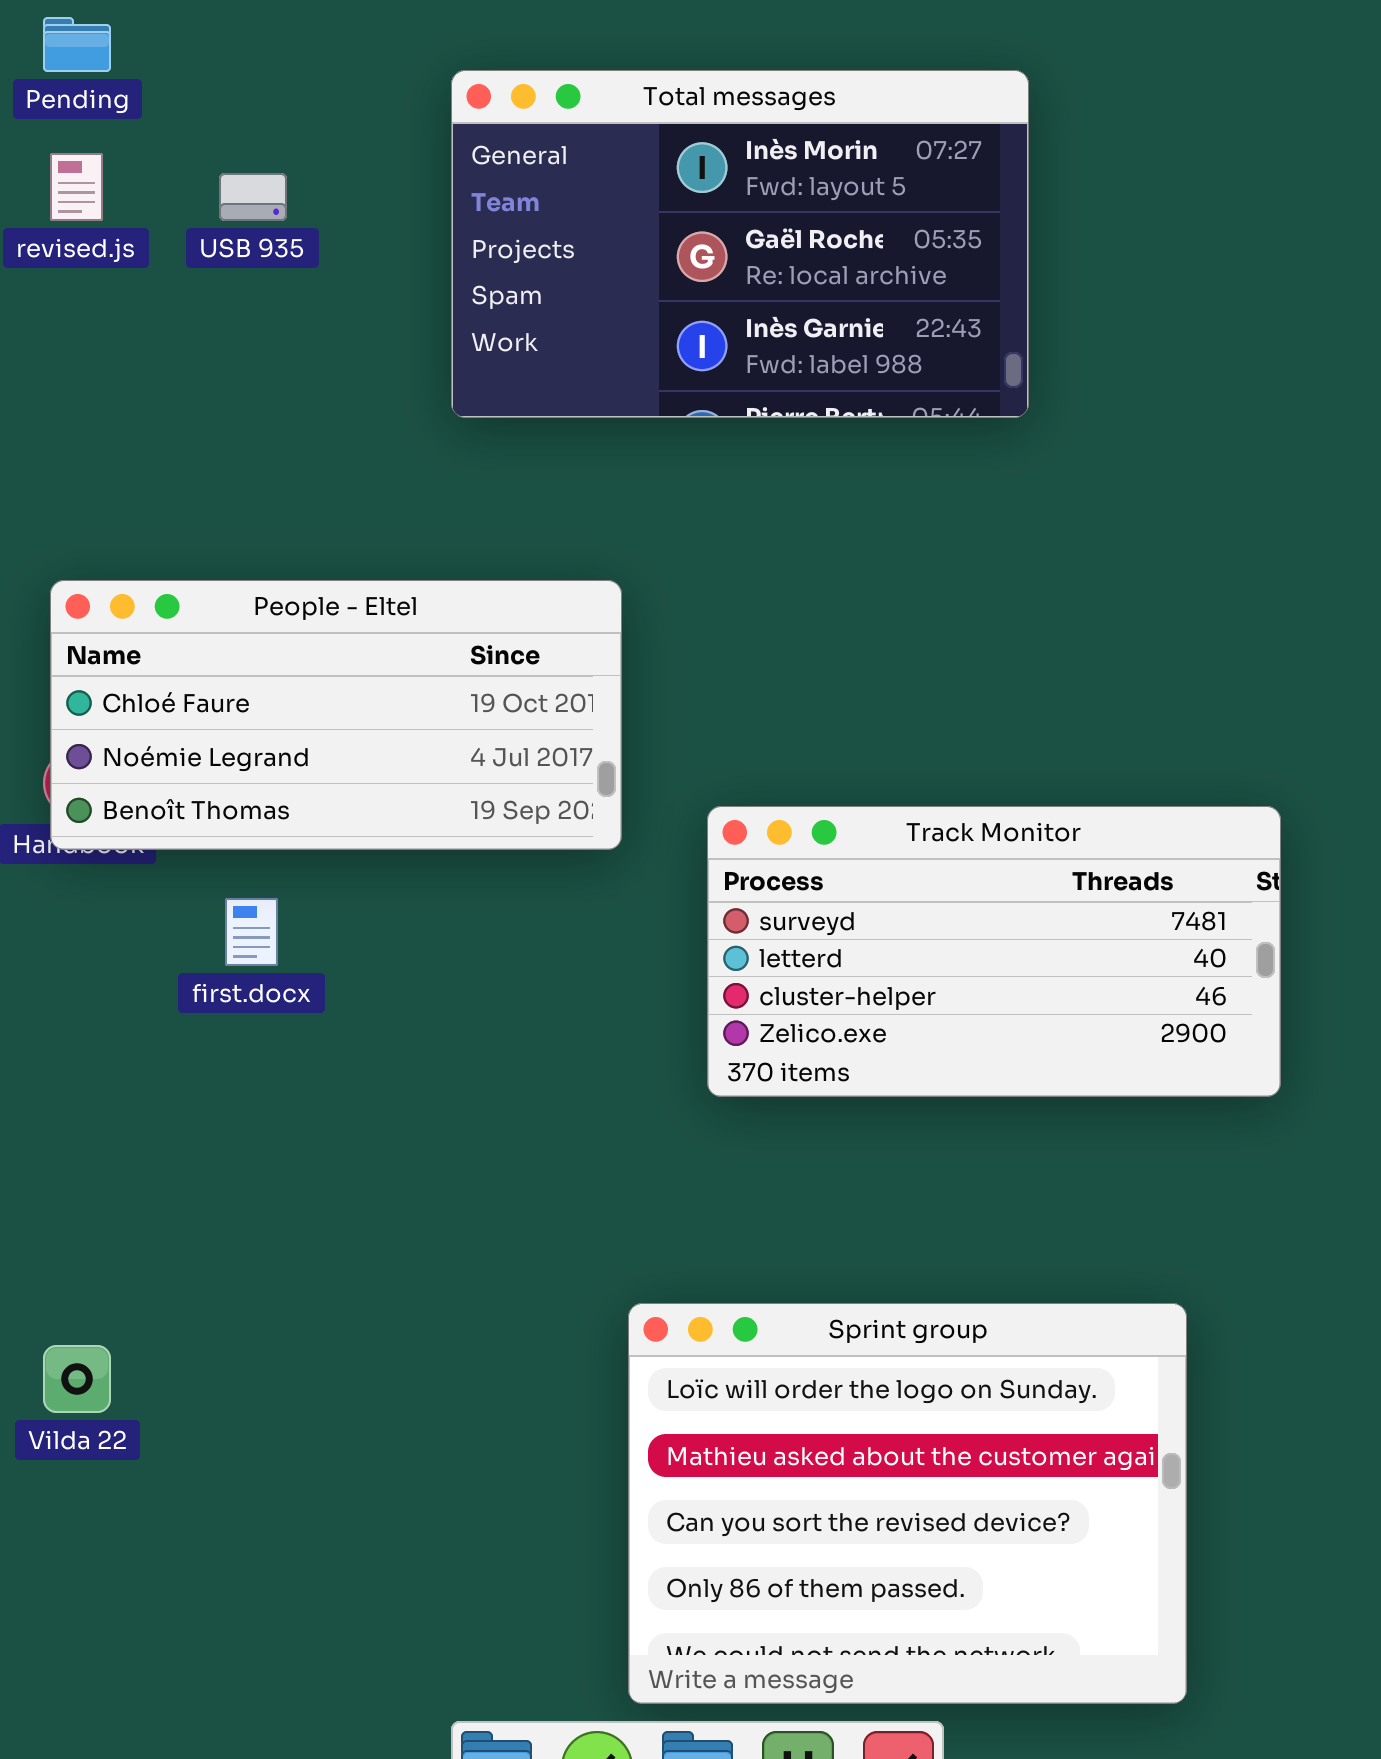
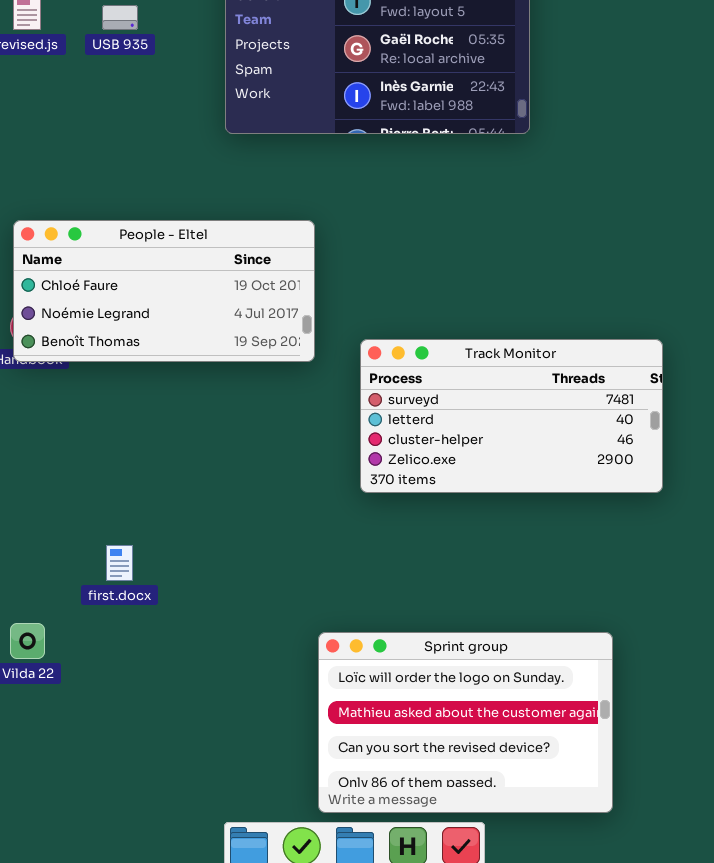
first.docx: [225,898,278,966] -> [106,545,133,581], moved
Sprint group: [628,1303,1187,1704] -> [318,632,613,813], resized

